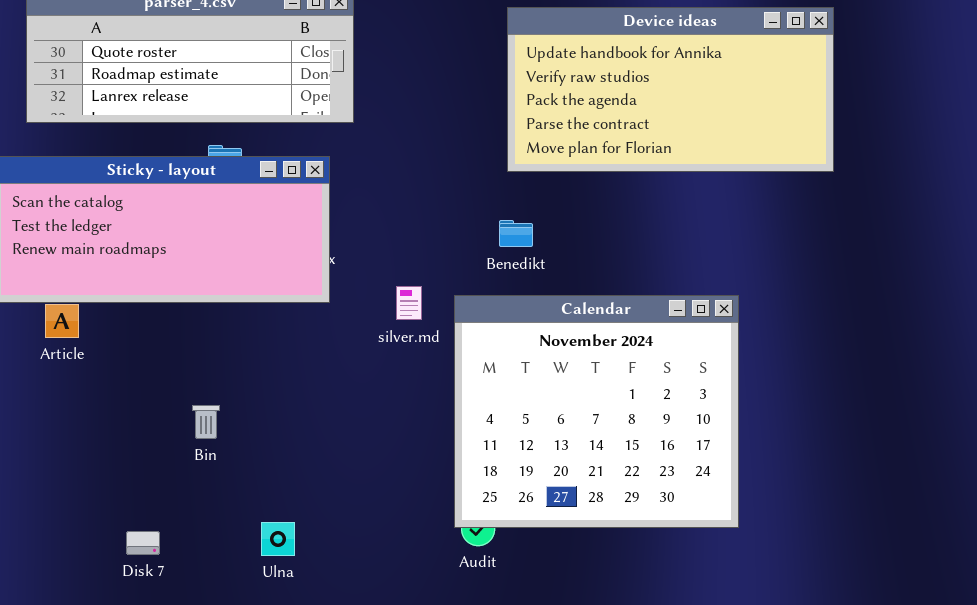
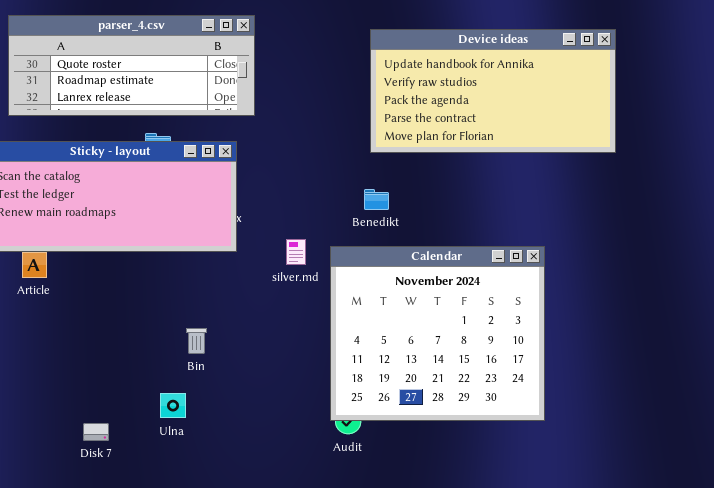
Bin: [192,405,220,439] -> [186,328,207,354], moved
Ulna: [261,522,295,556] -> [160,393,186,418], moved

